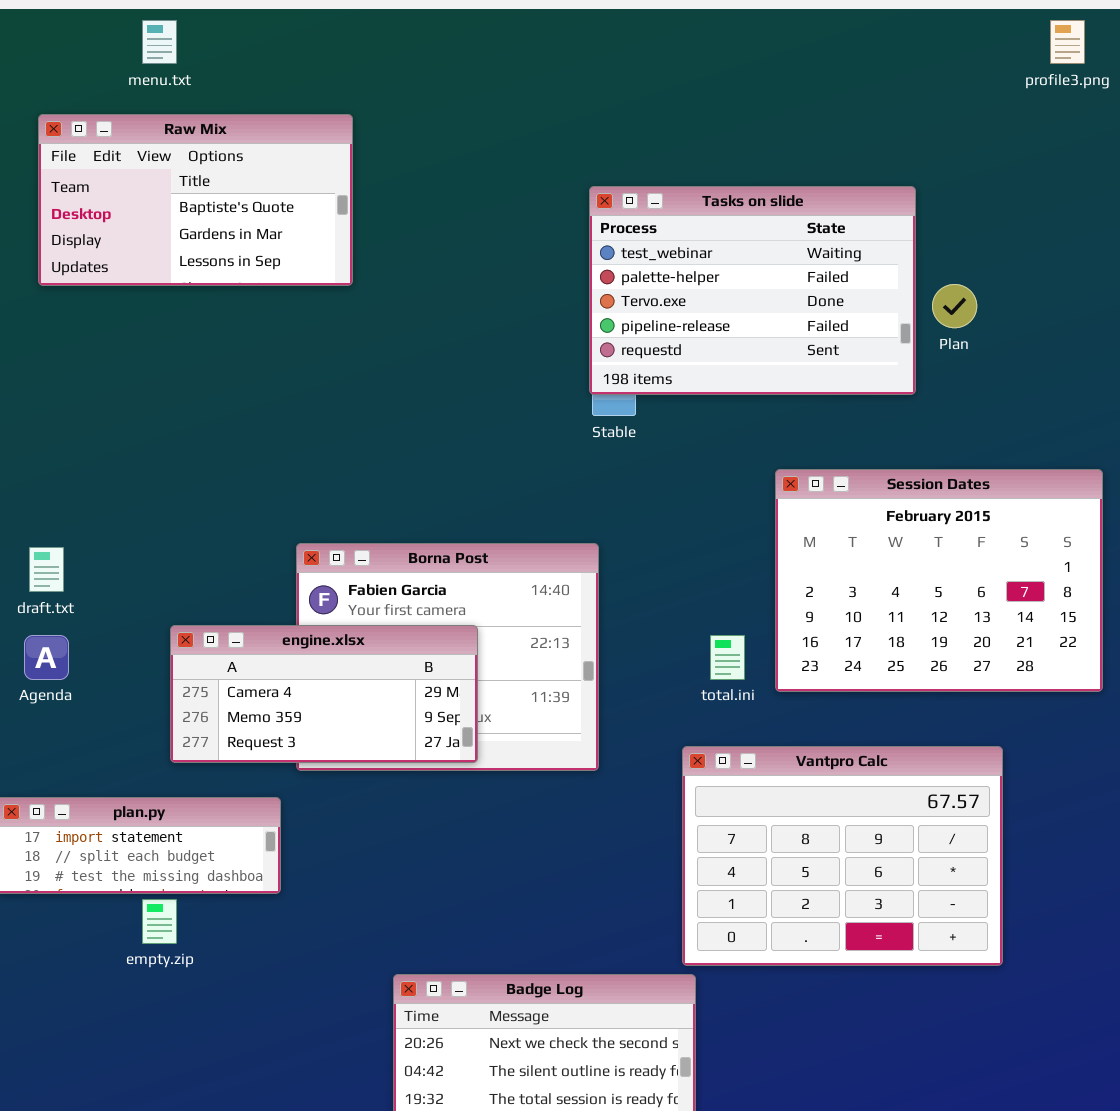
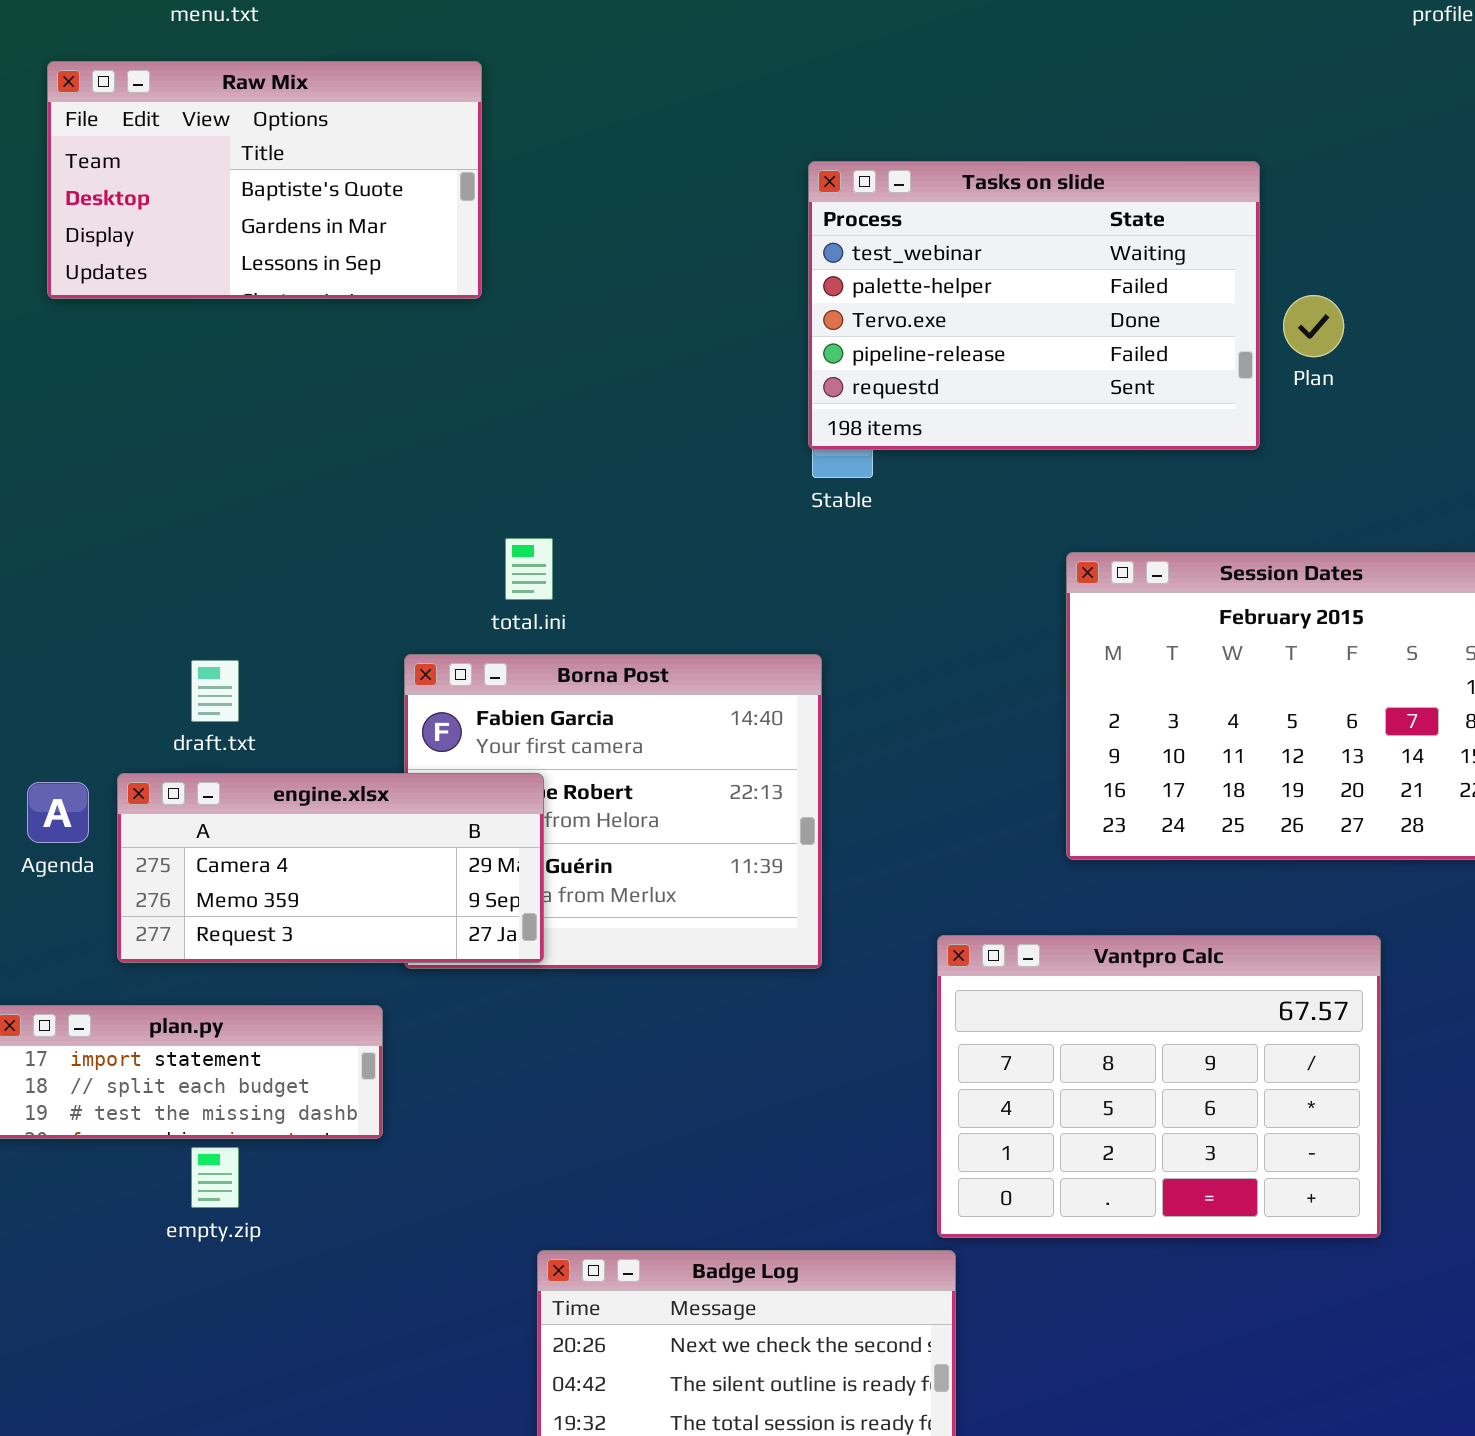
draft.txt: [29,547,64,592] -> [191,660,239,722], moved
engine.xlsx: [170,625,478,763] -> [117,773,544,963], moved
total.ini: [710,635,745,680] -> [505,538,553,600], moved

